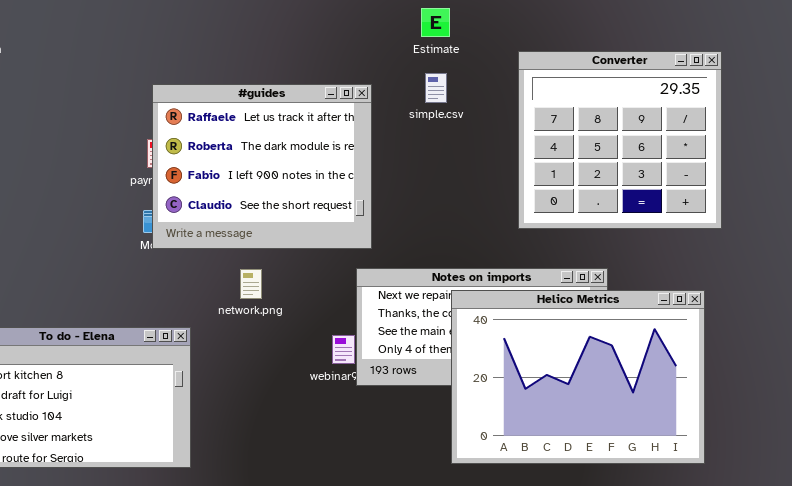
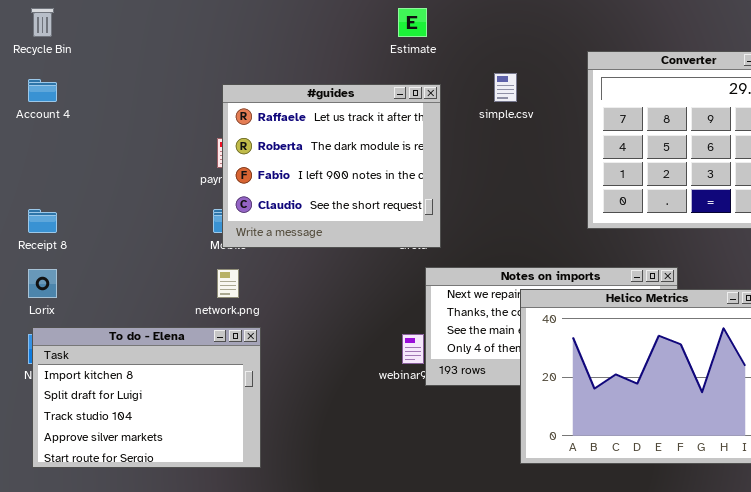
Estimate: [421,8,450,37] -> [398,8,427,37], moved
network.png: [240,269,262,299] -> [217,269,239,298], moved

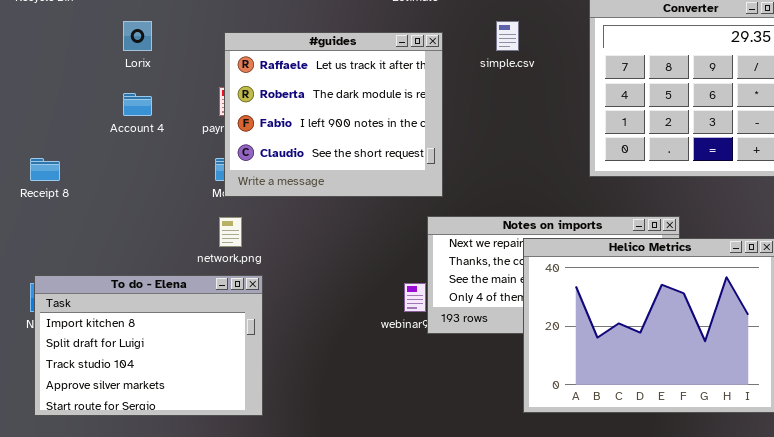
Account 4: [28,79,57,102] -> [123,93,152,116], moved
Lorix: [28,269,57,298] -> [123,21,152,51], moved

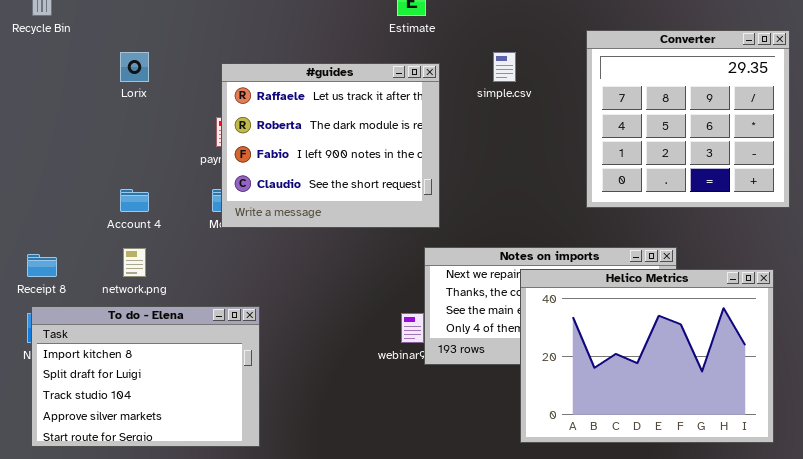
Account 4: [123,93,152,116] -> [120,189,149,212], moved
Receipt 8: [30,158,60,181] -> [27,254,57,277], moved
network.png: [219,217,242,247] -> [123,248,146,277], moved

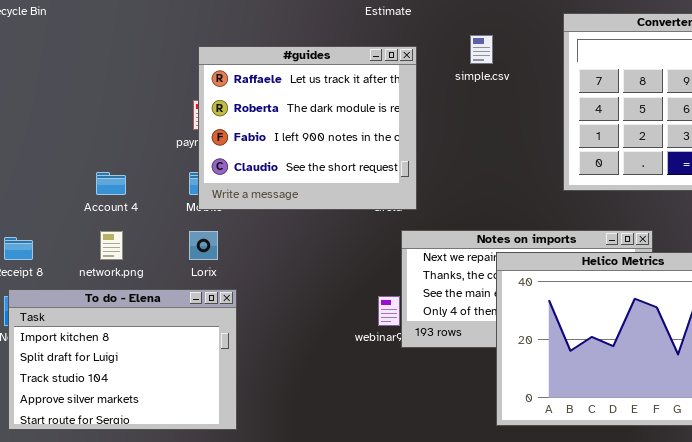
Lorix: [120,52,149,82] -> [189,231,218,260], moved

